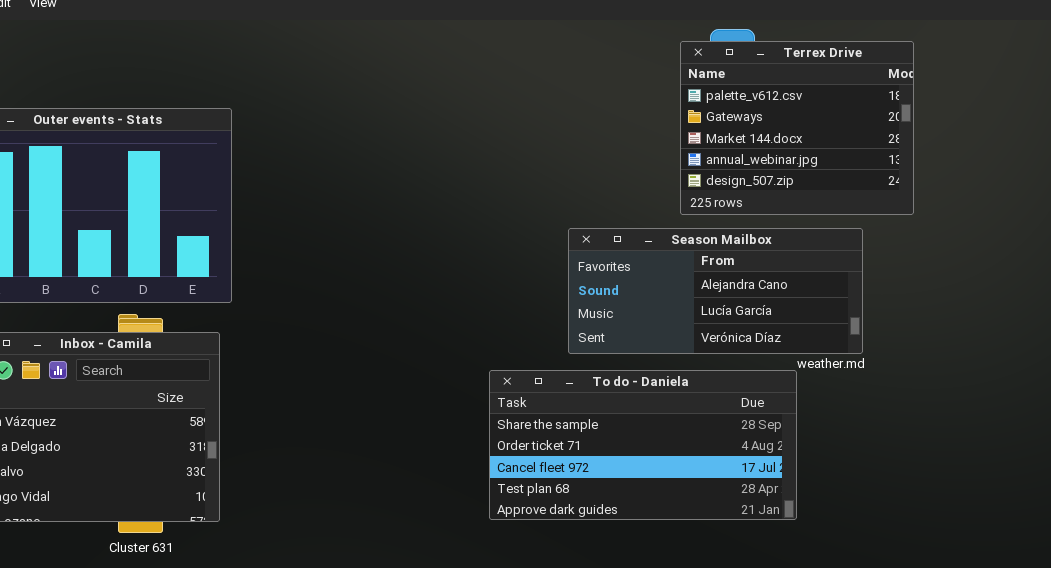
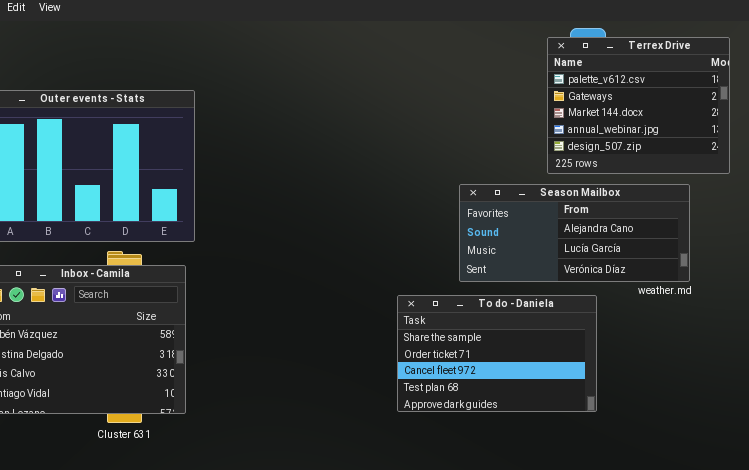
To do - Daniela: [489,370,797,520] -> [397,295,597,412], resized

